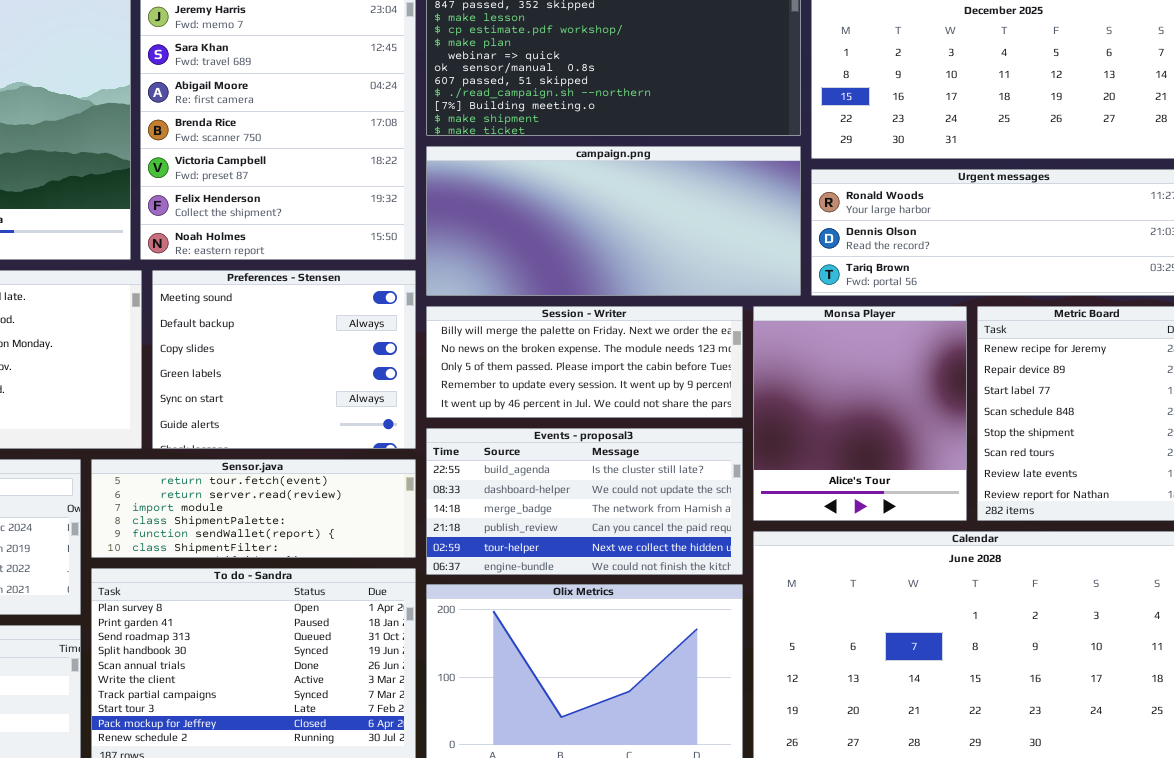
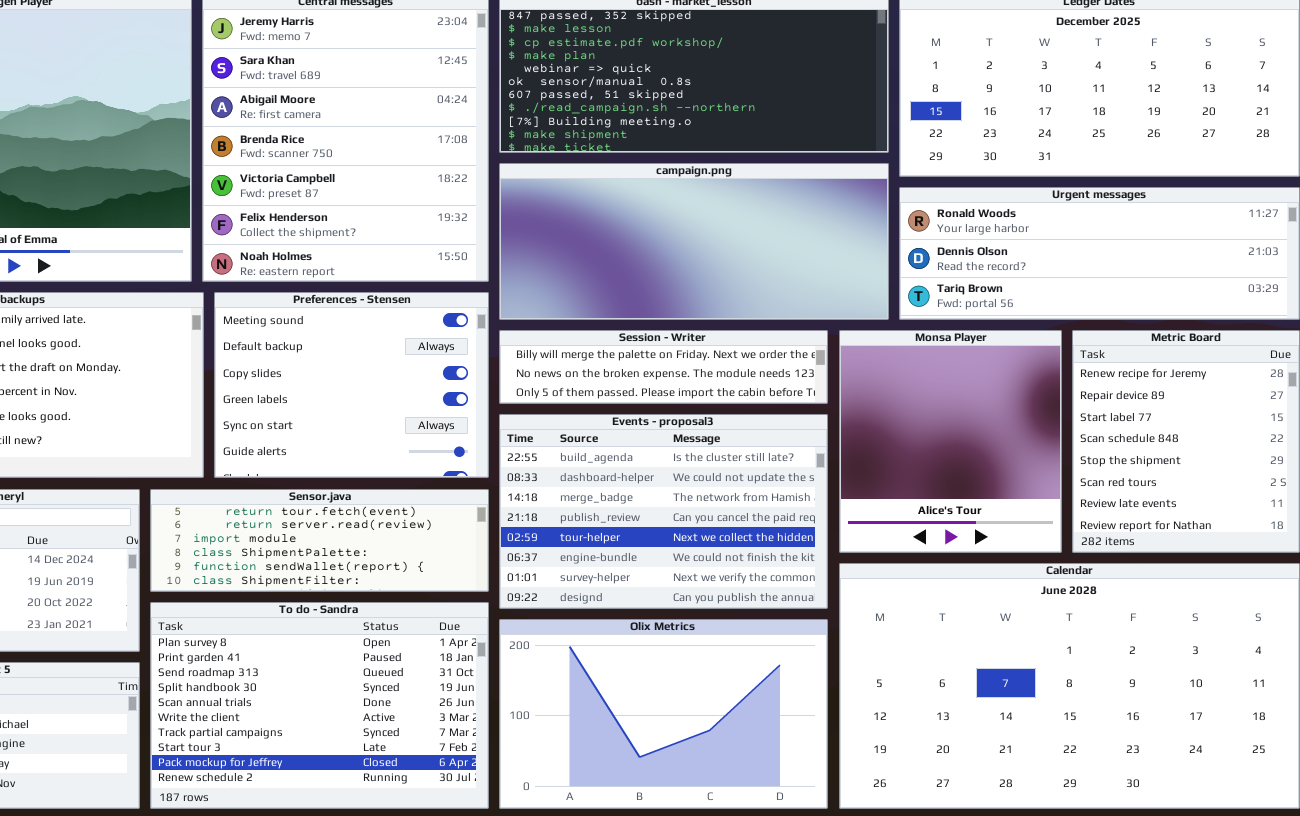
Session - Writer: [426,306,743,418] -> [499,330,828,404], resized
Events - proposal3: [426,428,743,575] -> [499,414,828,609], resized

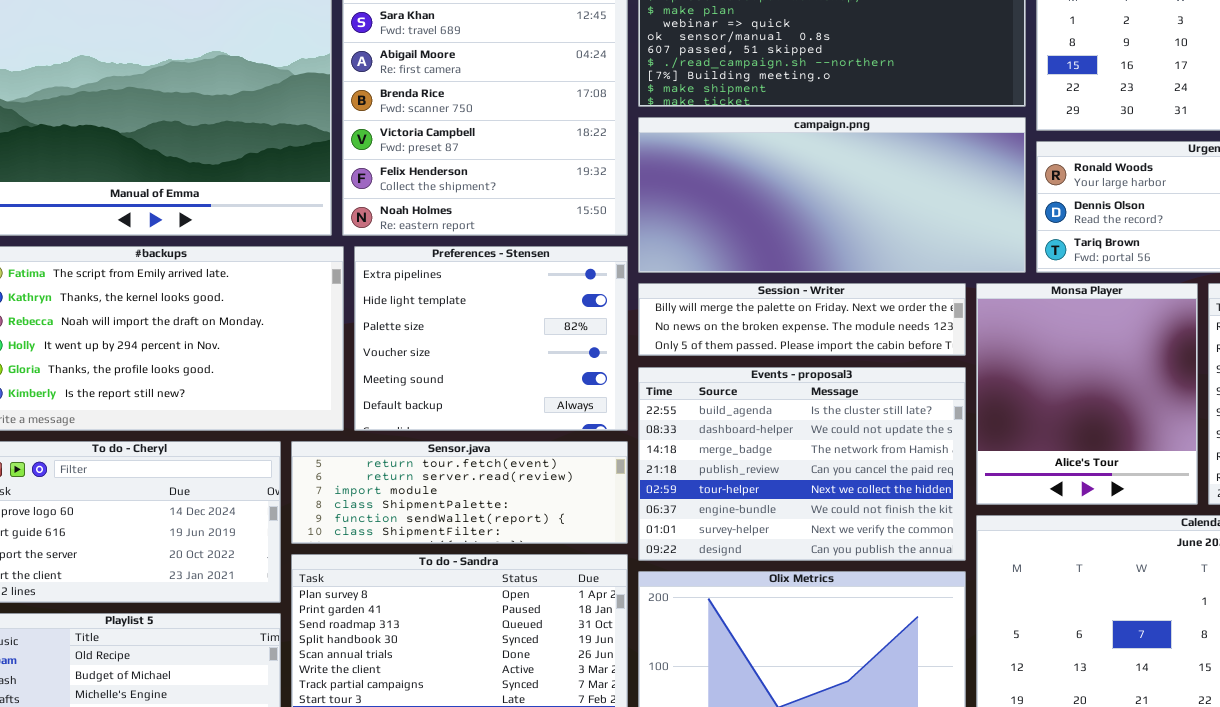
Preferences - Stensen: [214,292,489,478] -> [354,246,628,431], scrolled up 4 rows

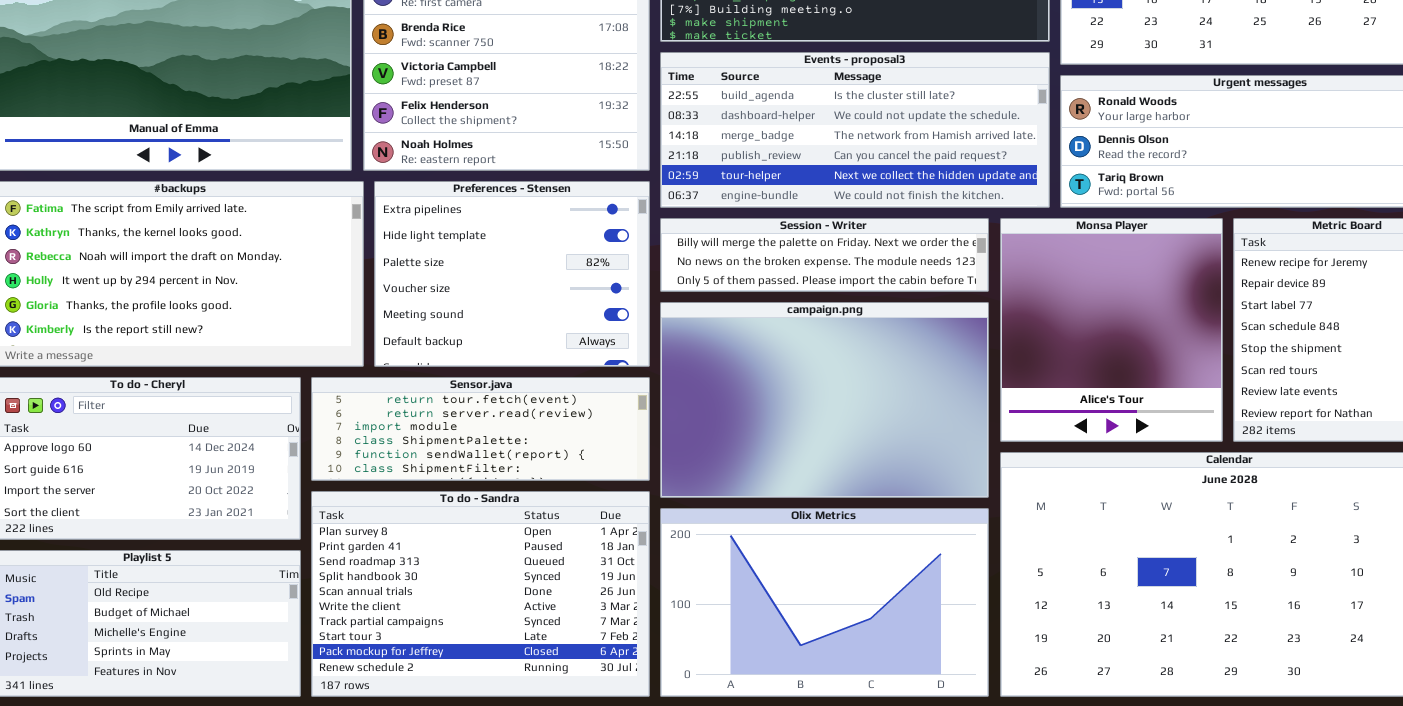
campaign.png: [638,117,1026,273] -> [660,302,989,498], moved, resized
Events - proposal3: [638,367,966,561] -> [660,52,1050,208], moved, resized

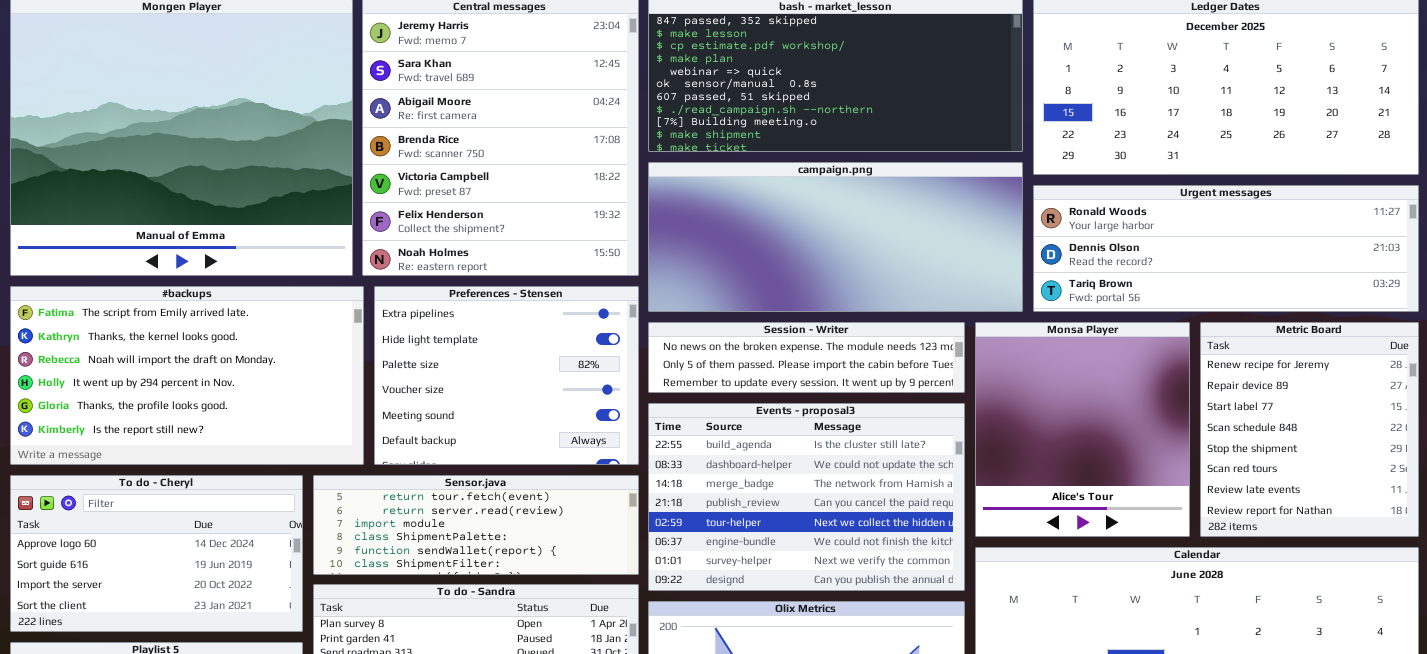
Events - proposal3: [660,52,1050,208] -> [648,403,965,591], moved, resized
Session - Writer: [660,218,989,292] -> [648,322,965,393], scrolled down 1 row
campaign.png: [660,302,989,498] -> [648,162,1023,312], moved, resized

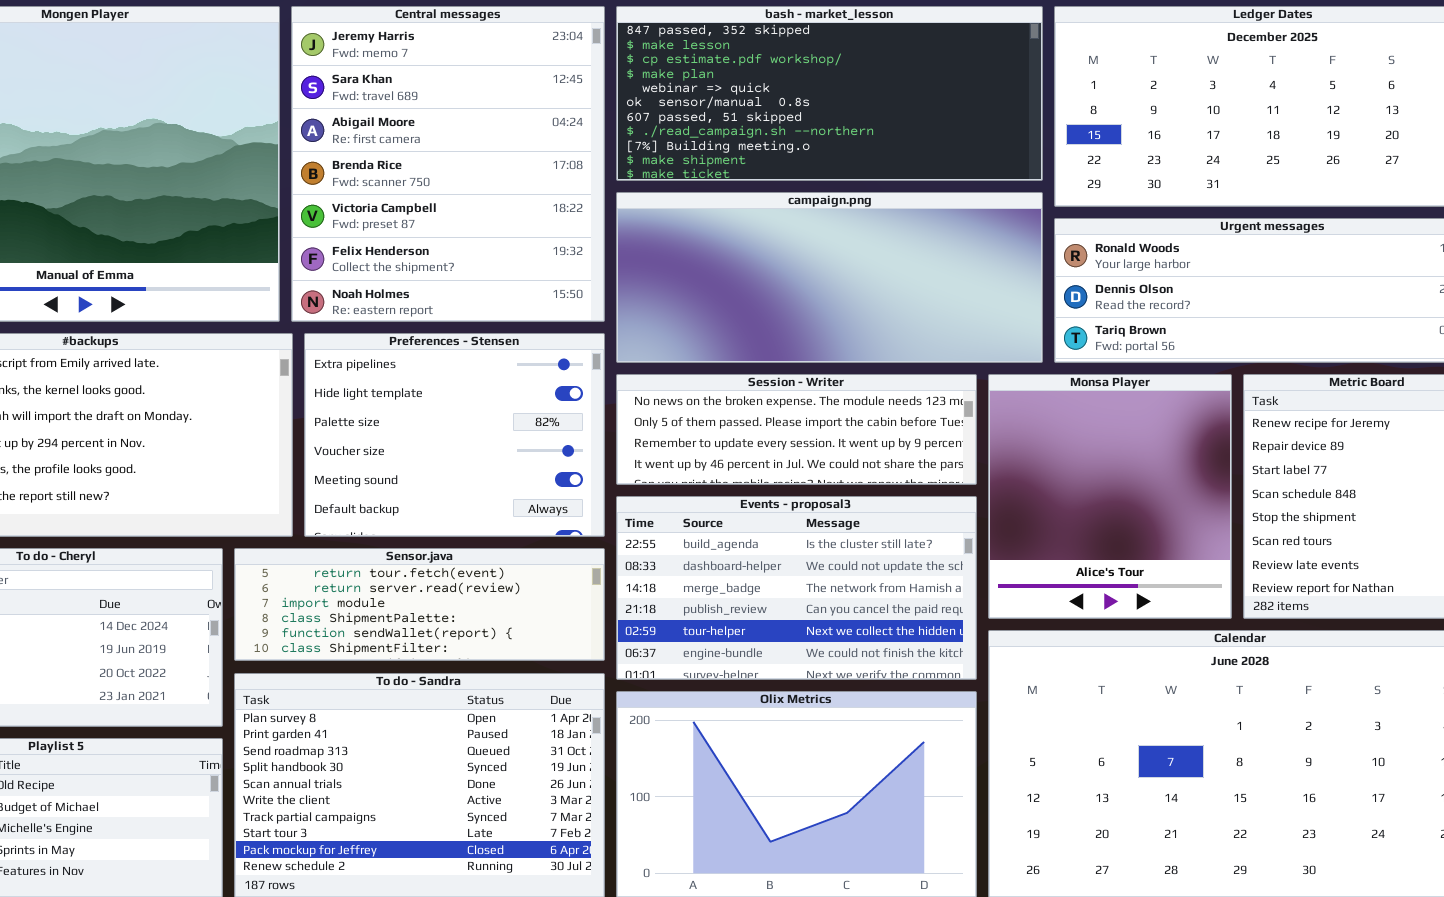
Session - Writer: [648,322,965,393] -> [616,374,977,485], resized
Events - proposal3: [648,403,965,591] -> [616,496,977,680], resized

